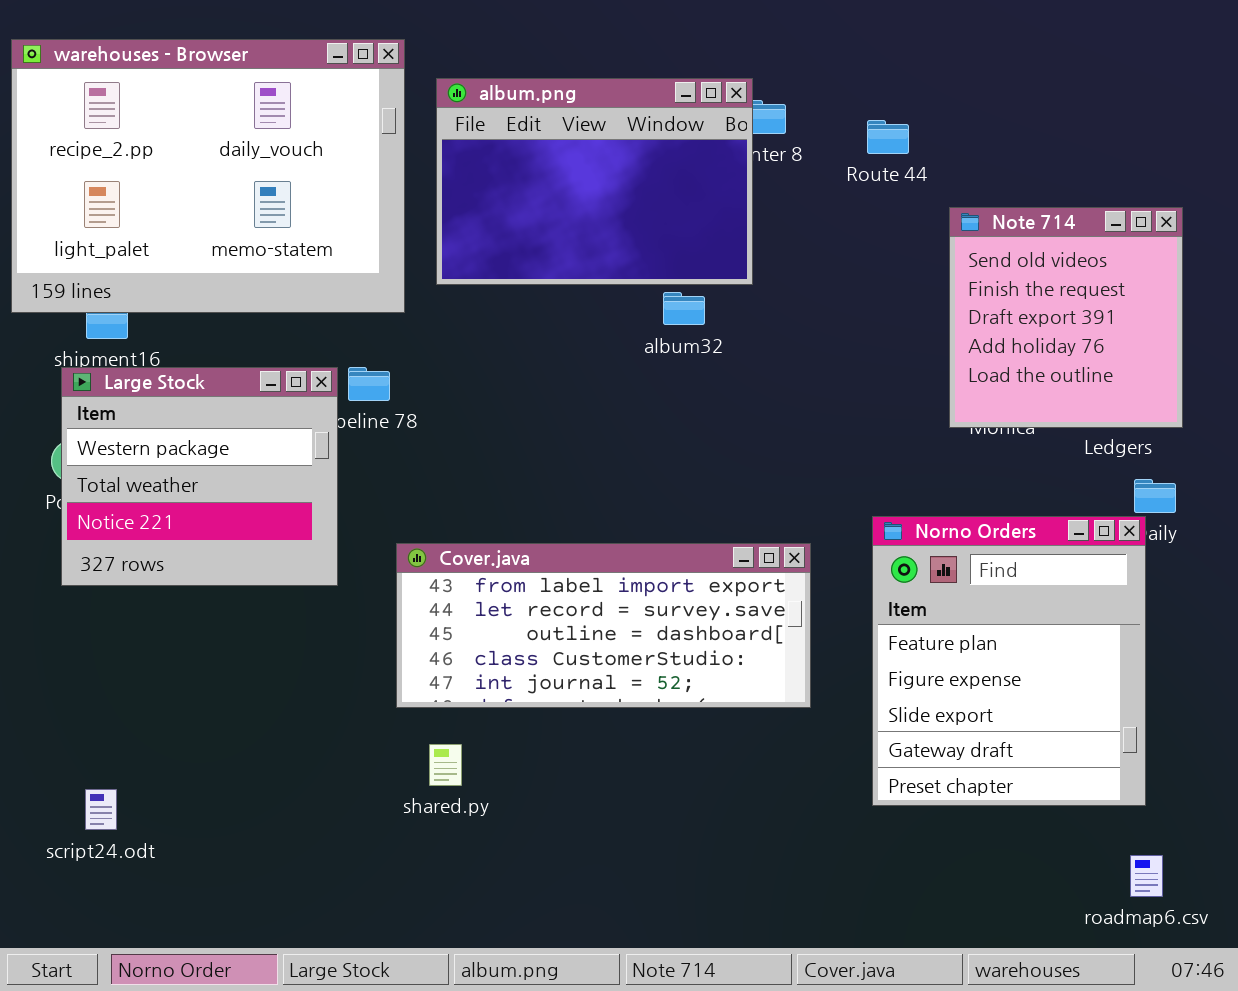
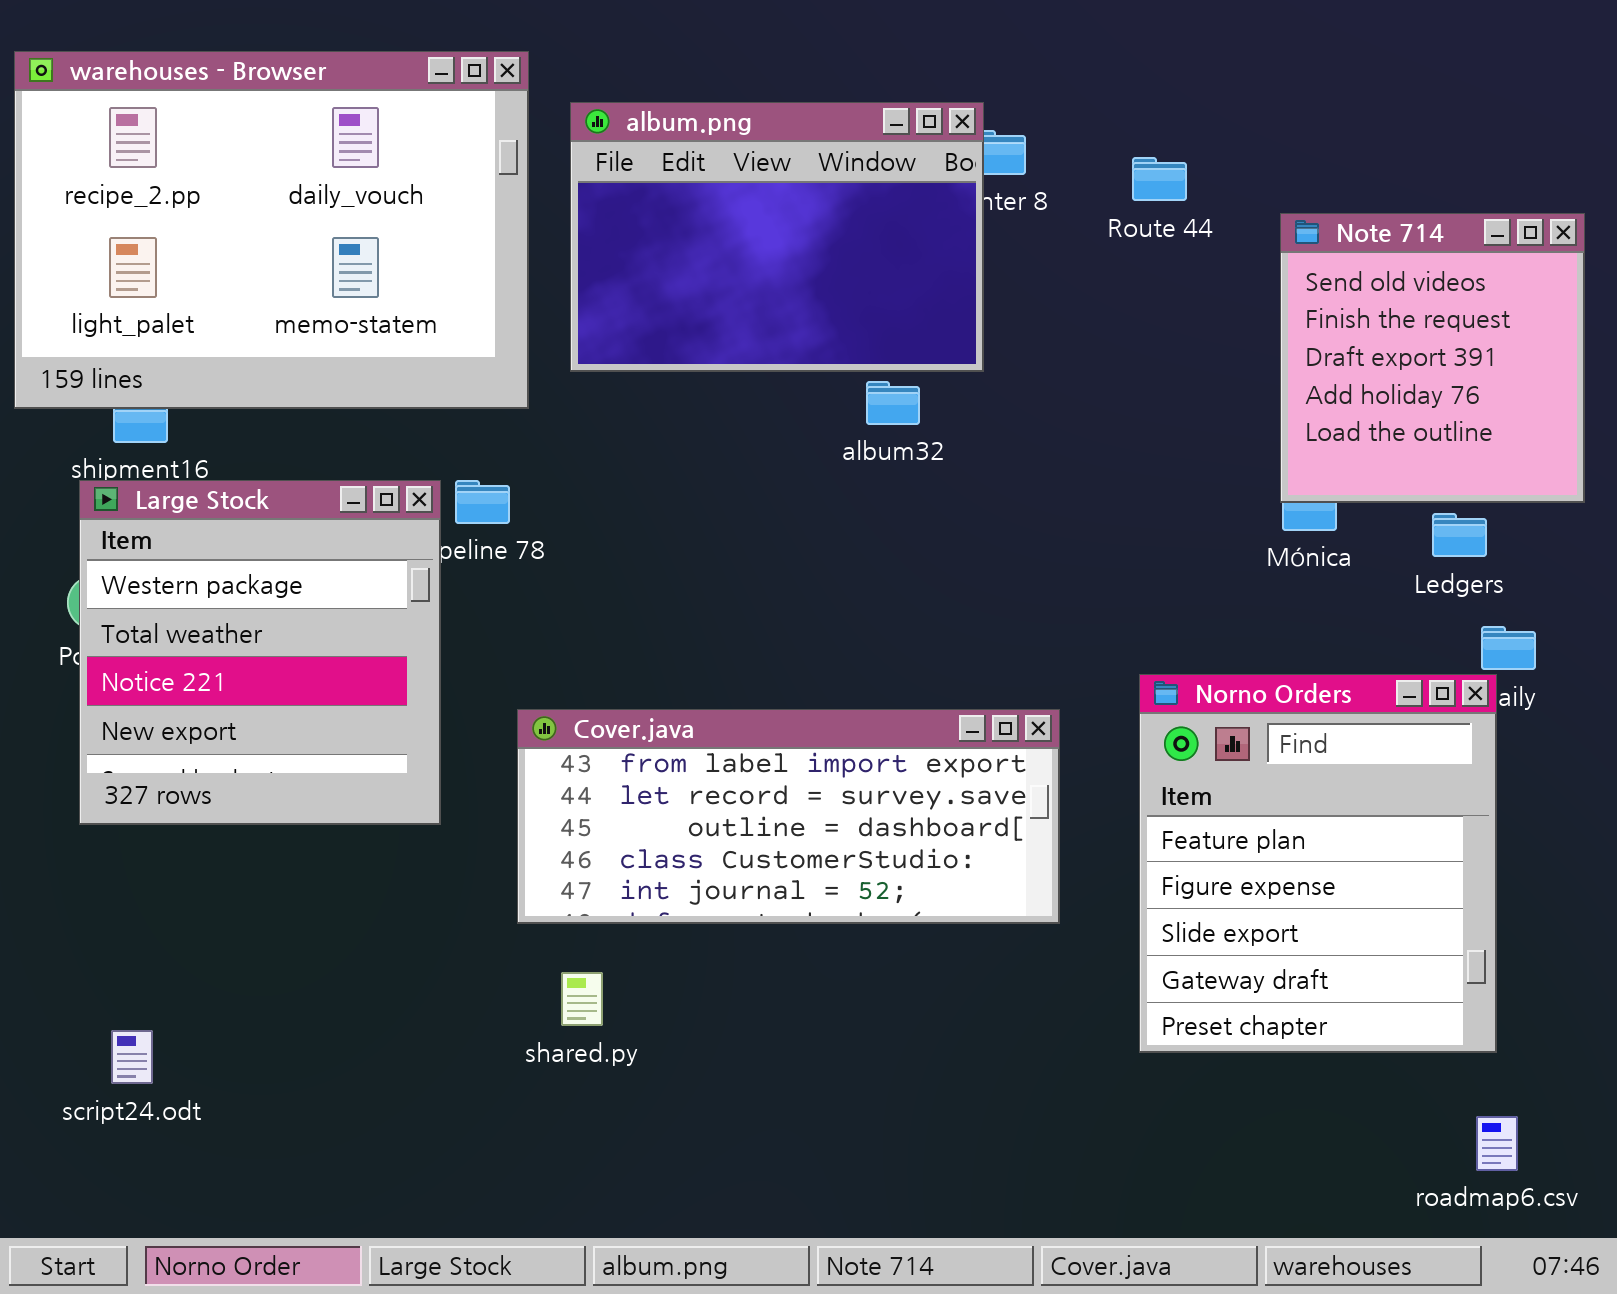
Note 714: [949,207,1183,428] -> [1280,213,1585,503], moved
Large Stock: [61,367,338,586] -> [79,480,441,825], resized

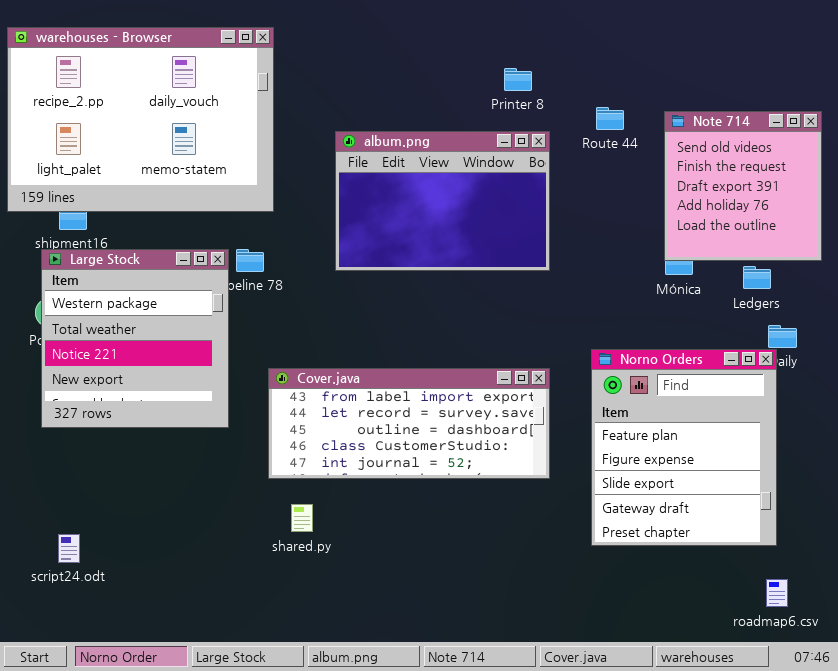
album.png: [570,102,984,372] -> [335,131,550,271], moved
Route 44: [1132,157,1187,201] -> [596,107,624,130], moved

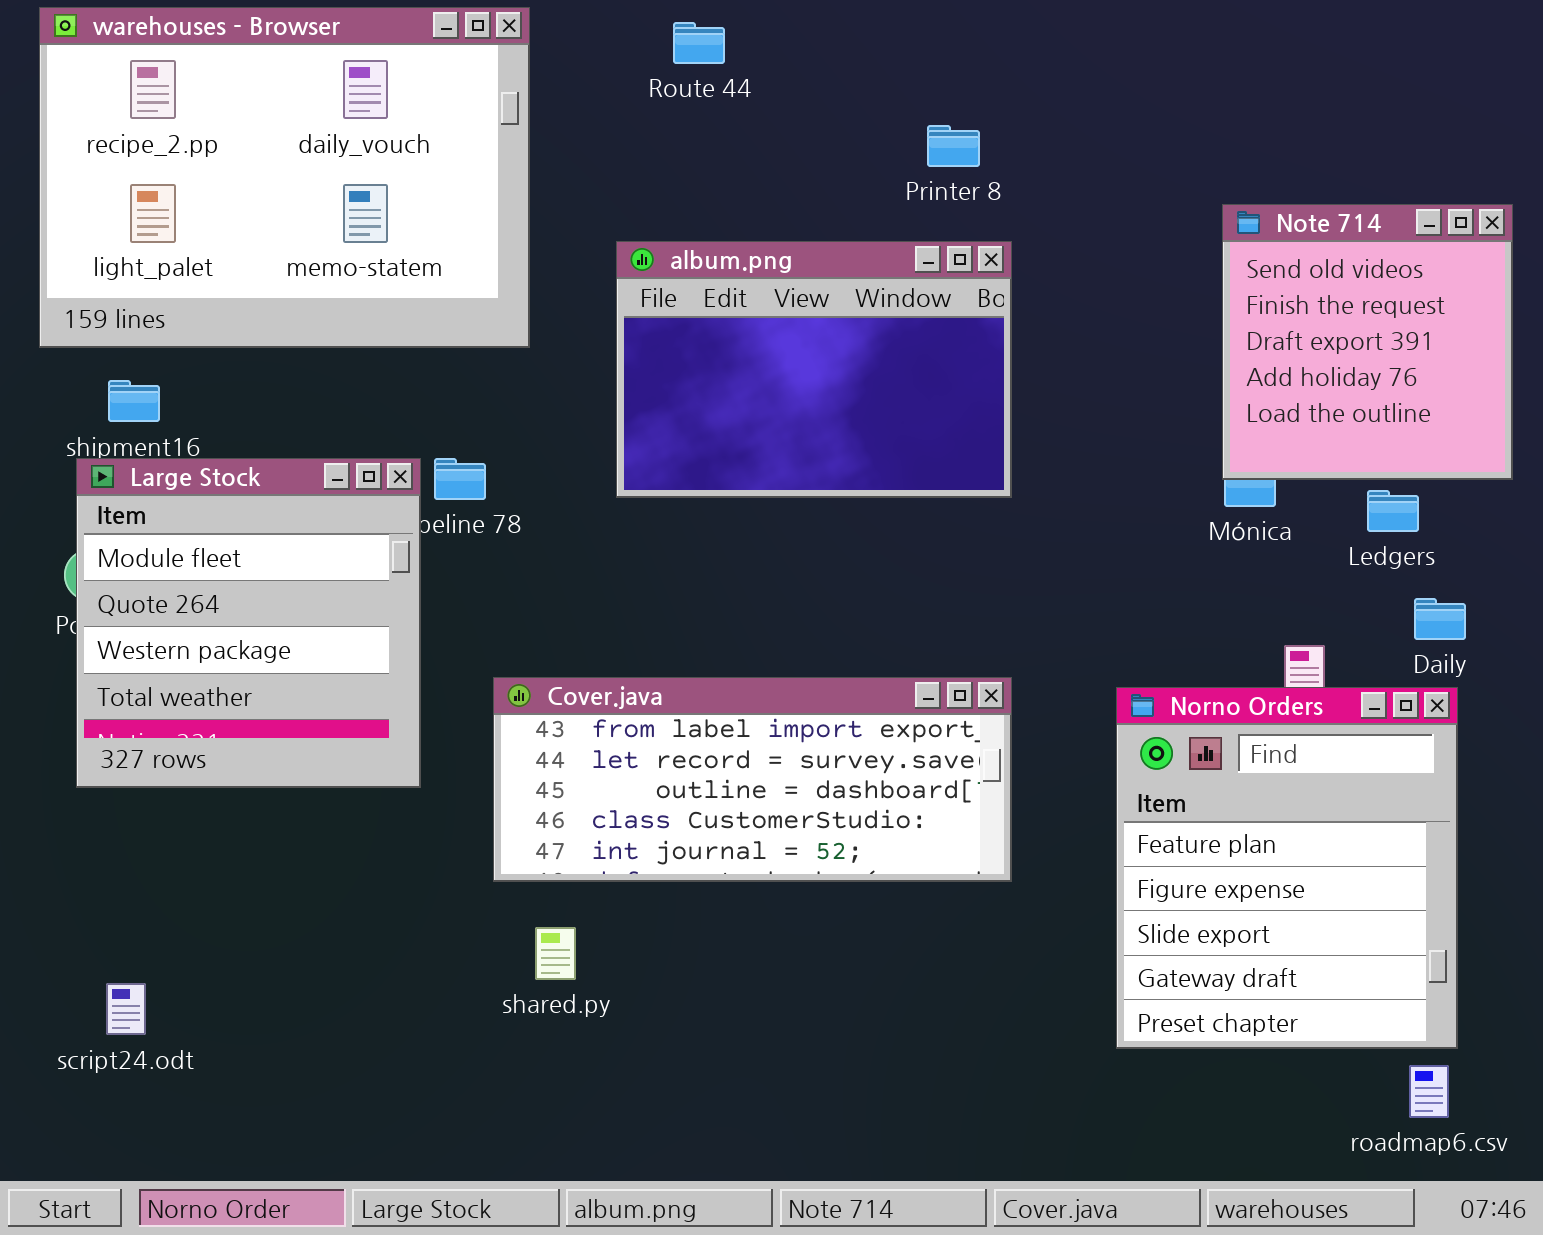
warehouses - Browser: [7,27,274,212] -> [39,7,530,348], moved
Route 44: [596,107,624,130] -> [673,22,725,64], moved
Large Stock: [41,249,229,428] -> [76,458,421,788], scrolled up 2 rows
Norno Orders: [591,349,777,546] -> [1116,687,1458,1049], moved

